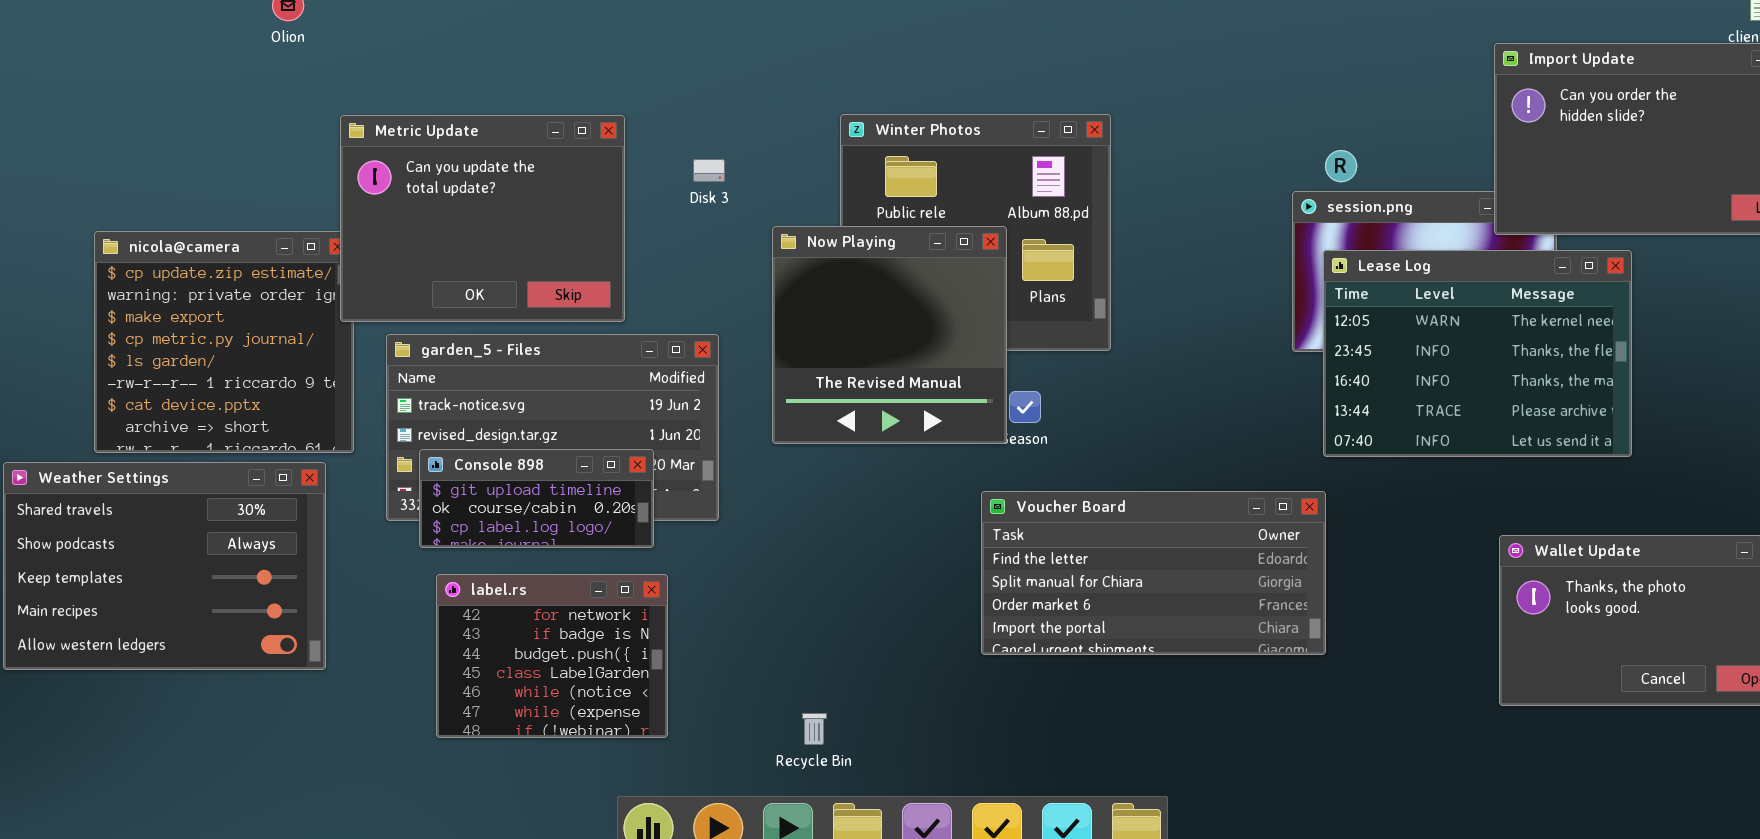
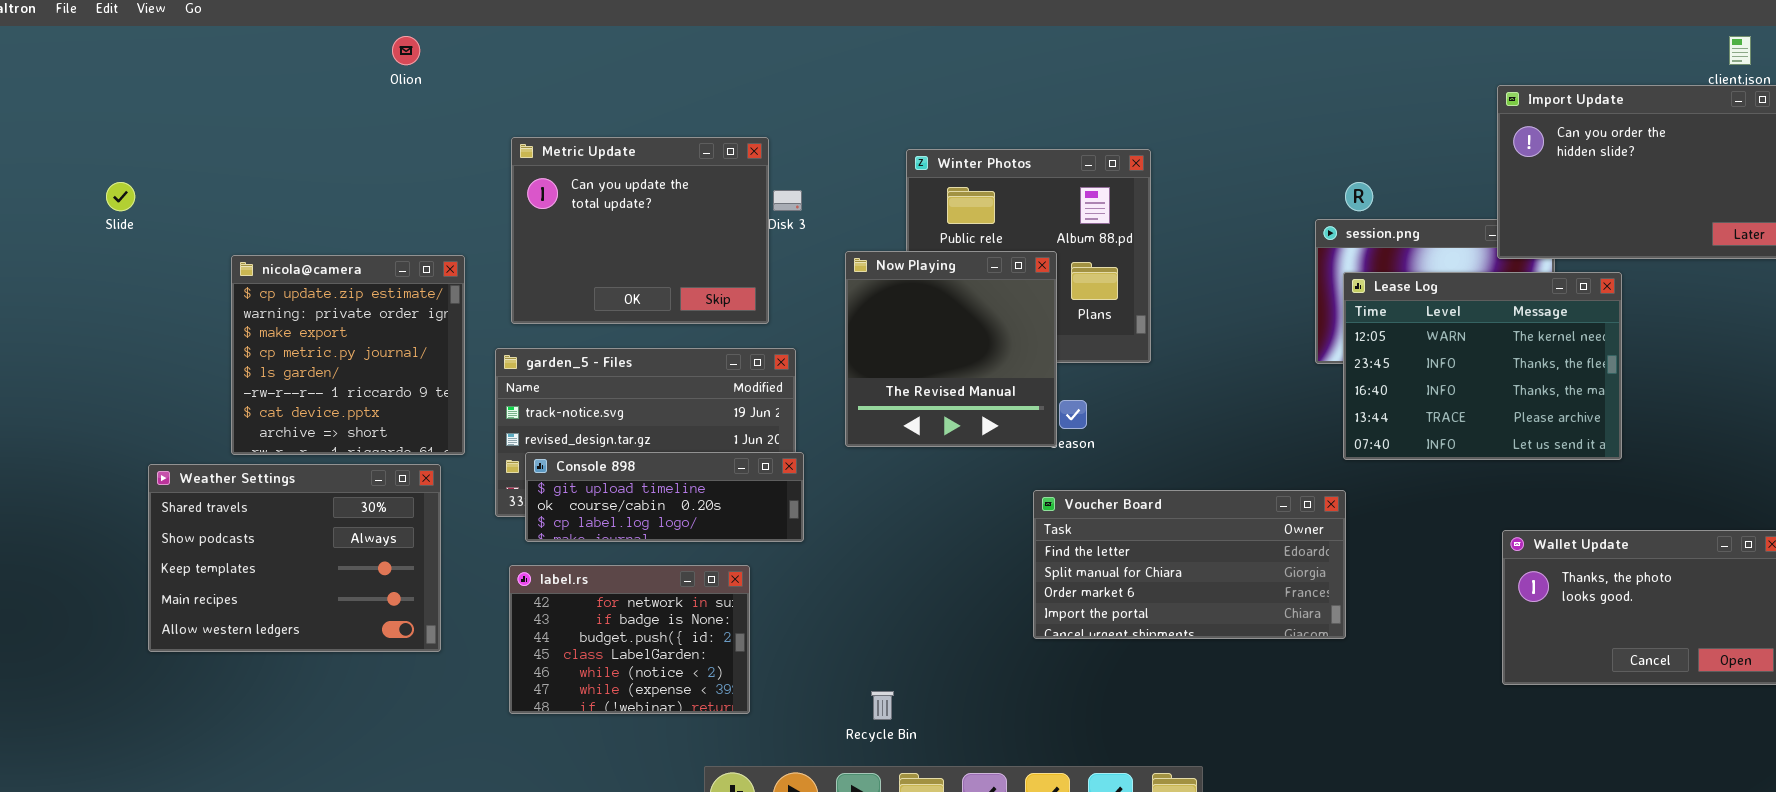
Metric Update: [340,115,625,322] -> [511,137,769,324], moved
Console 898: [419,449,654,548] -> [525,452,804,542], resized
label.rs: [436,574,668,738] -> [509,565,750,714], resized

